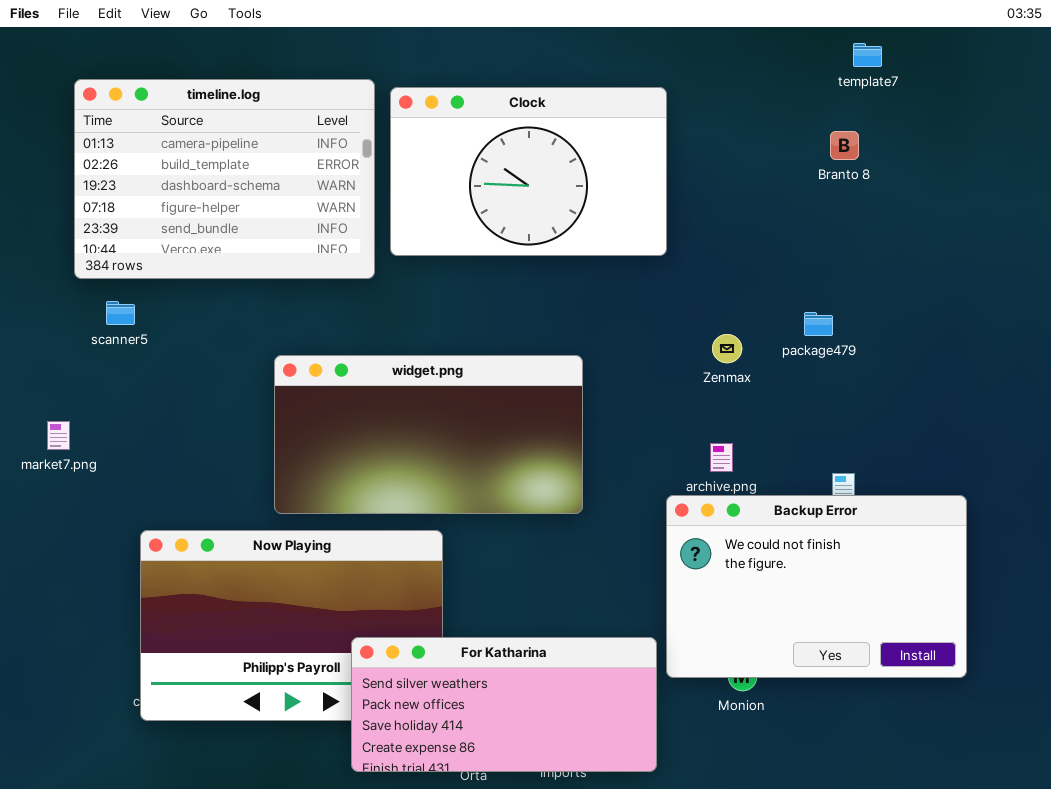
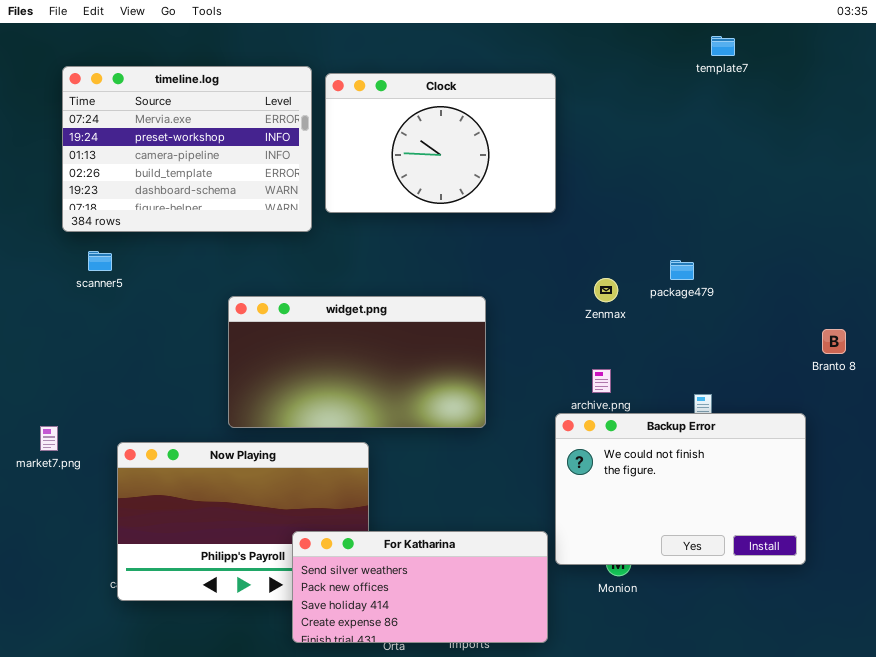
timeline.log: [74,79,375,279] -> [62,66,312,232], scrolled up 2 rows
Branto 8: [830,131,859,160] -> [822,329,846,354], moved
market7.png: [47,421,70,450] -> [40,426,58,451], moved

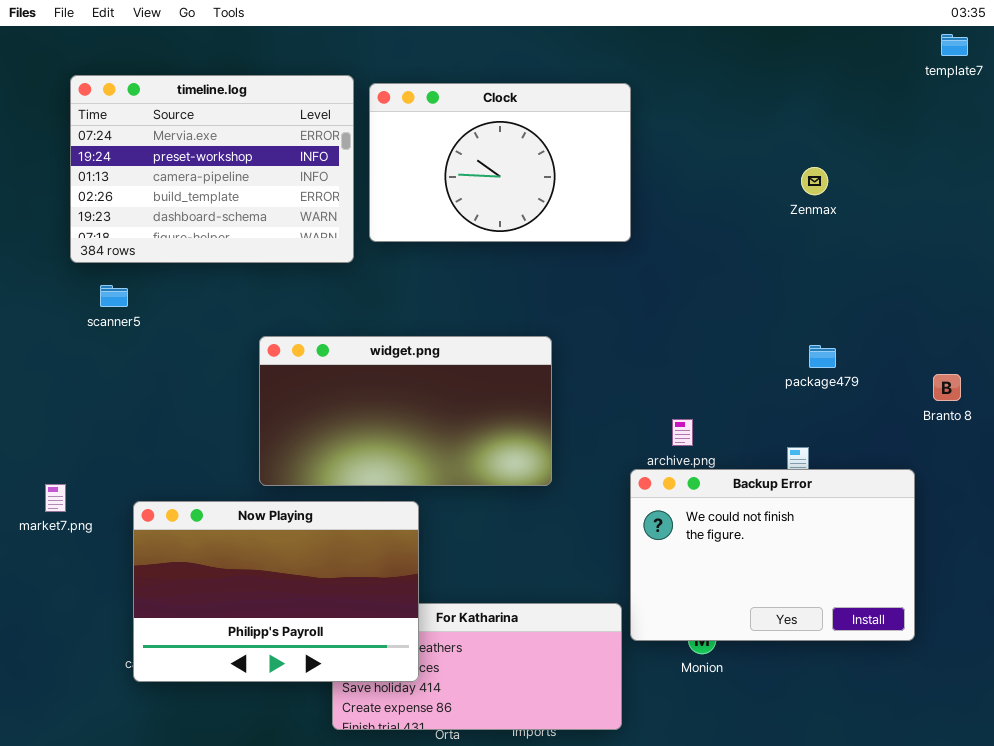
template7: [711,36,735,56] -> [941,34,968,56], moved
package479: [670,260,694,280] -> [809,345,836,368], moved
Zenmax: [594,278,618,302] -> [801,167,828,195], moved
Now Playing: [117,442,369,601] -> [133,501,419,682], raised

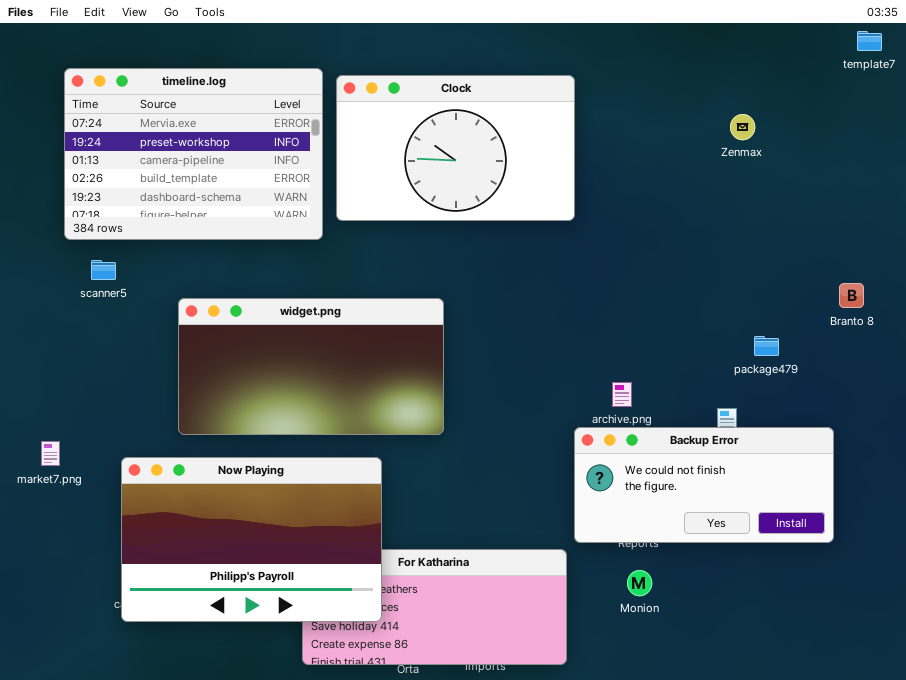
Zenmax: [801,167,828,195] -> [730,114,755,140], moved
widget.png: [259,336,552,486] -> [178,298,444,435], moved
package479: [809,345,836,368] -> [754,336,779,356], moved
Branto 8: [933,374,961,401] -> [839,283,864,308], moved
Backup Error: [630,469,915,641] -> [574,427,834,543], resized

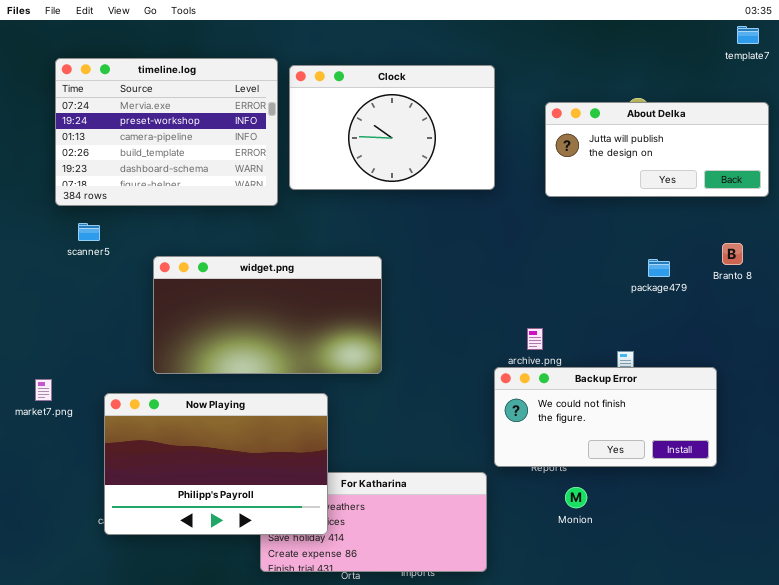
About Delka: none -> [545,102,769,197], opened
package479: [754,336,779,356] -> [648,259,670,277], moved
Monion: [627,570,652,596] -> [565,487,587,508], moved

